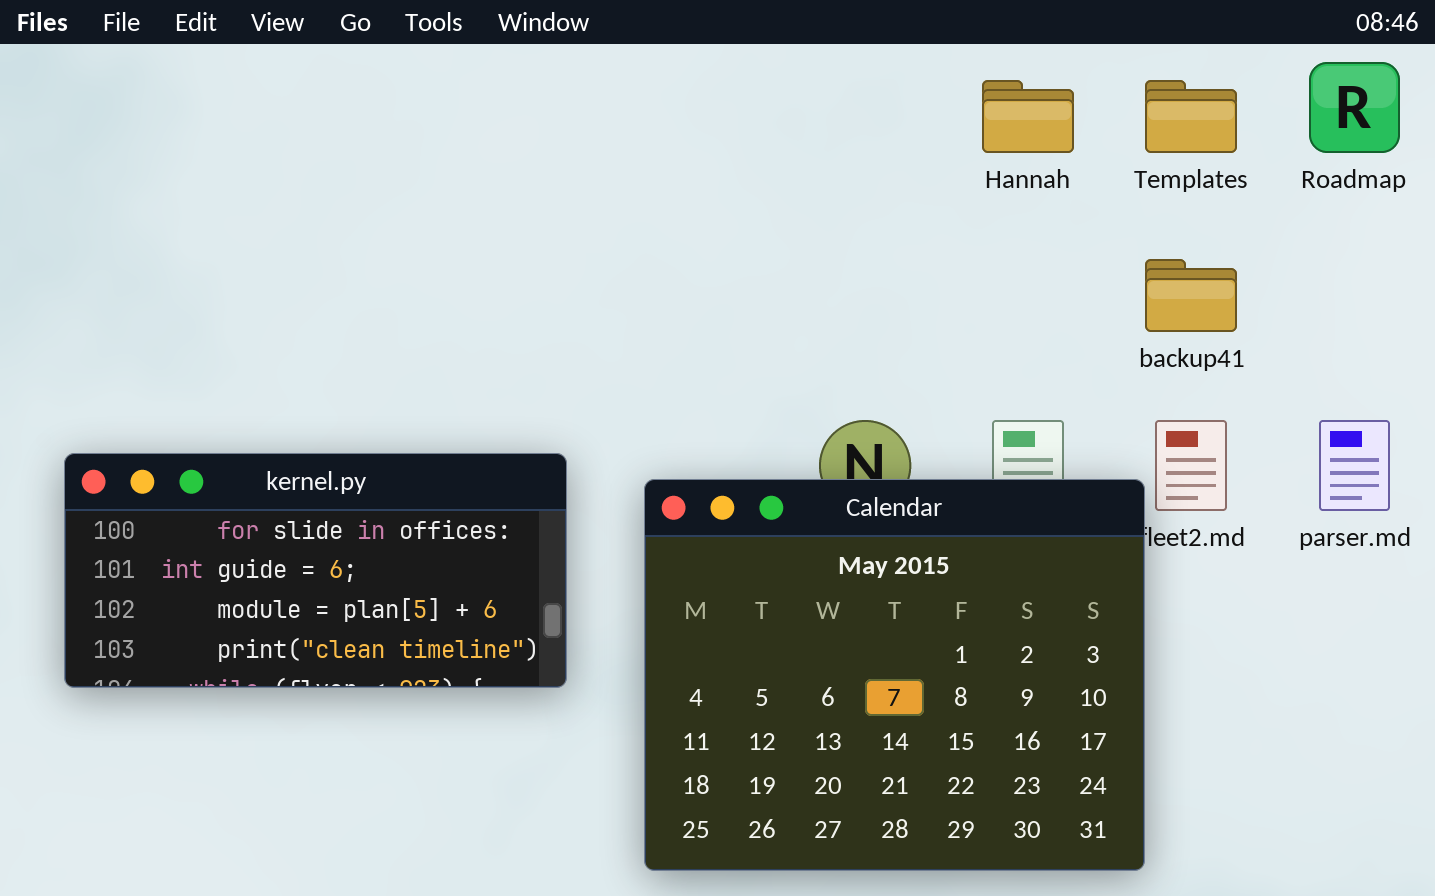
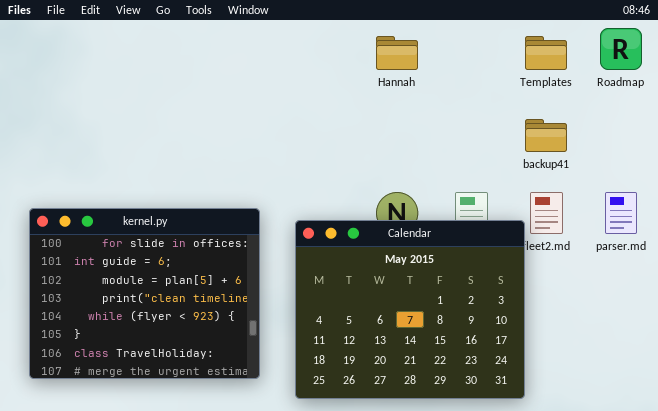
Hannah: [982,80,1074,153] -> [376,36,418,70], moved
kernel.py: [64,453,567,688] -> [29,208,260,379], resized

